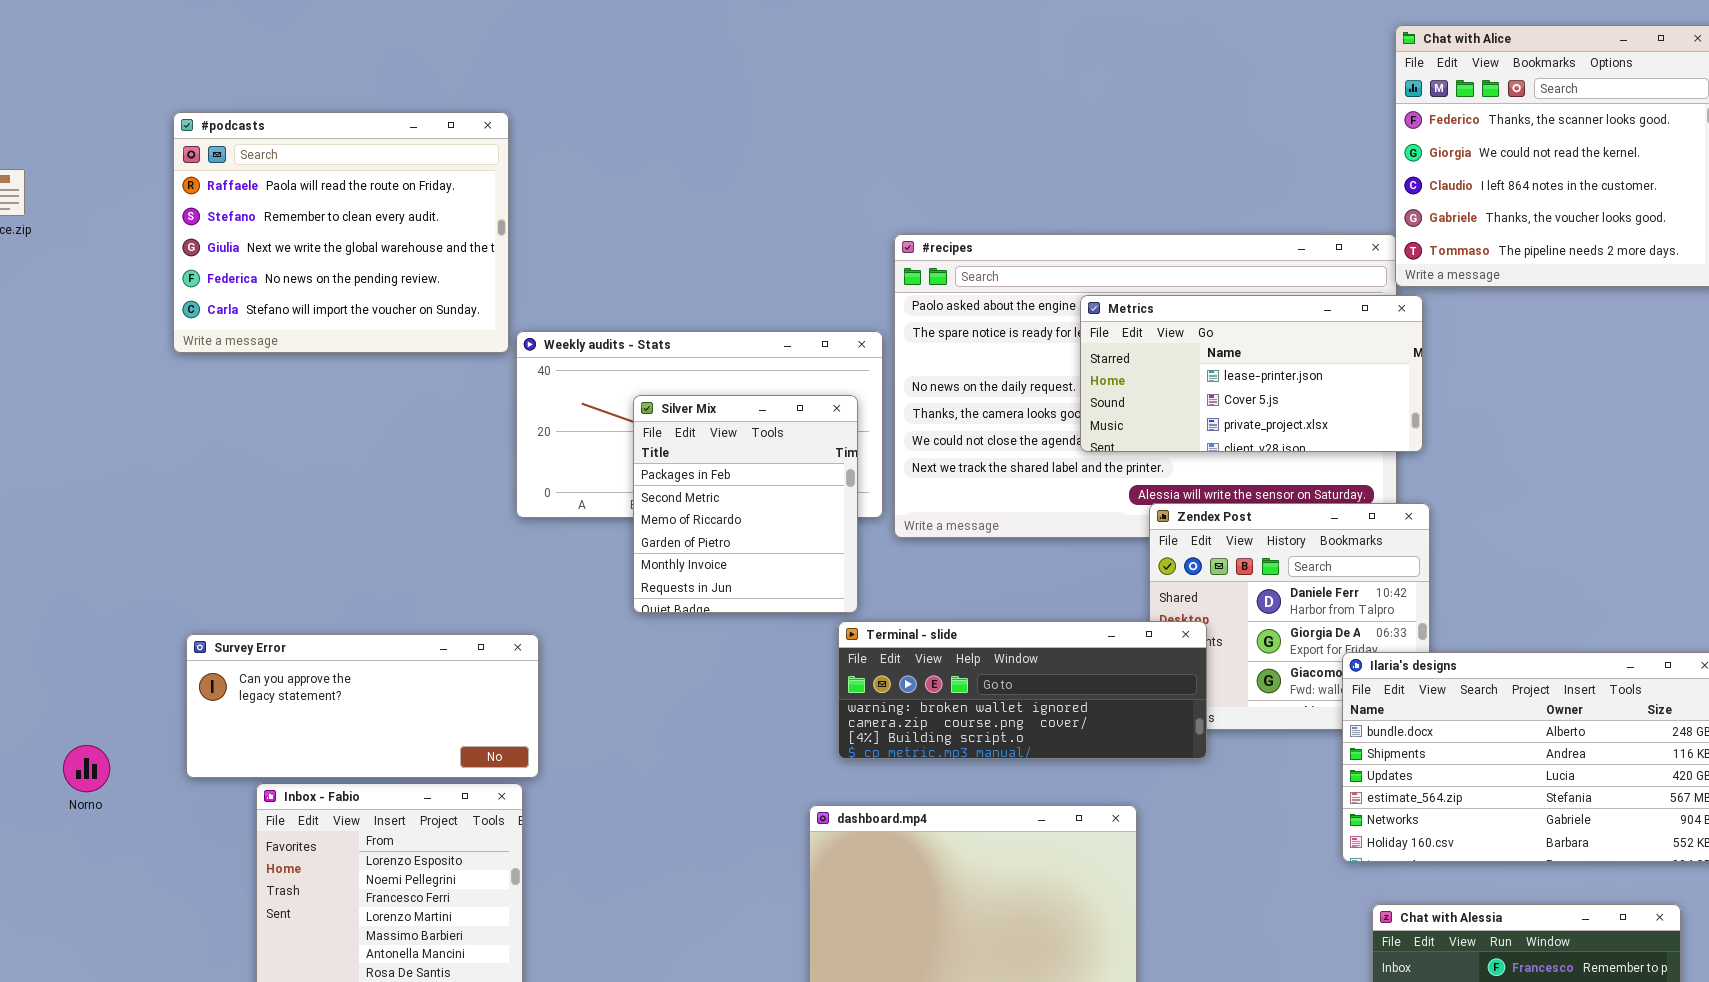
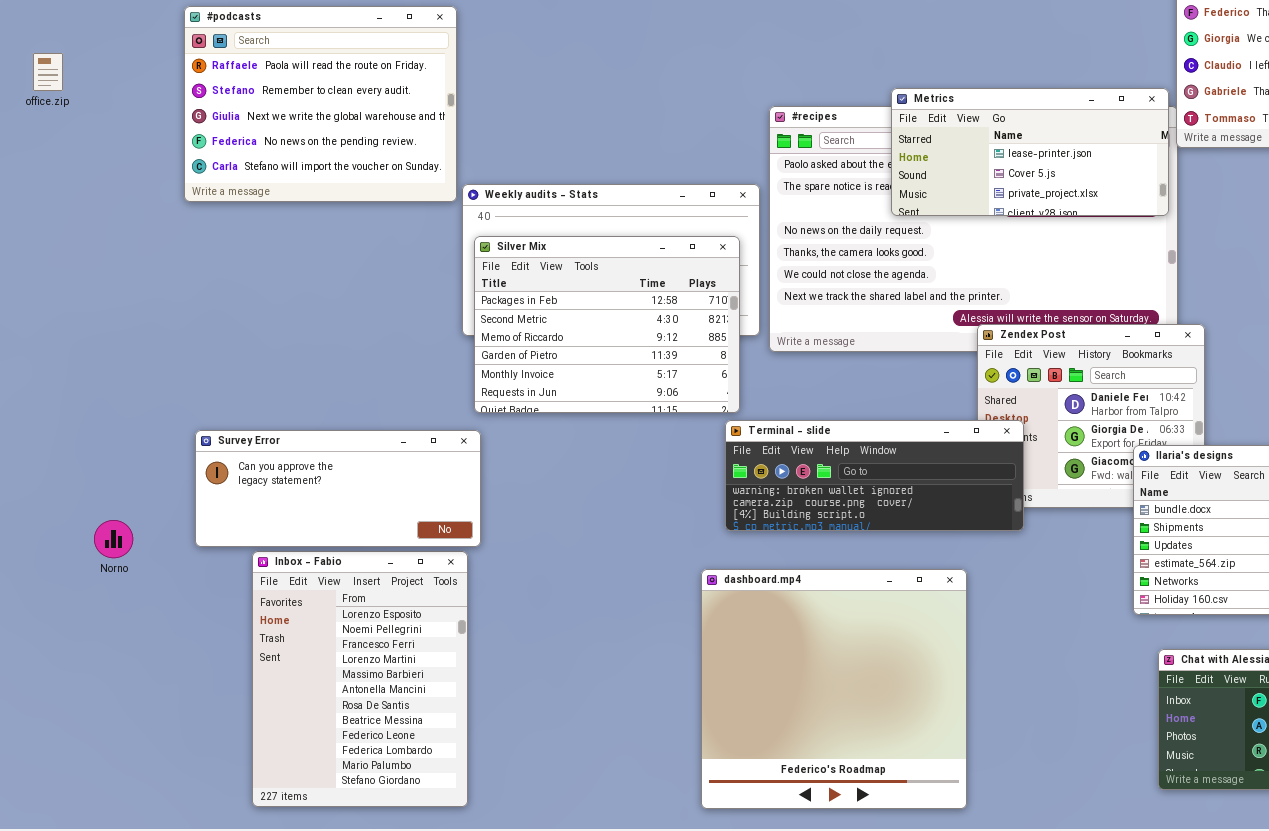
Metrics: [1080,295,1423,452] -> [891,88,1169,216], moved
Silver Mix: [633,395,858,613] -> [474,236,740,413], resized

